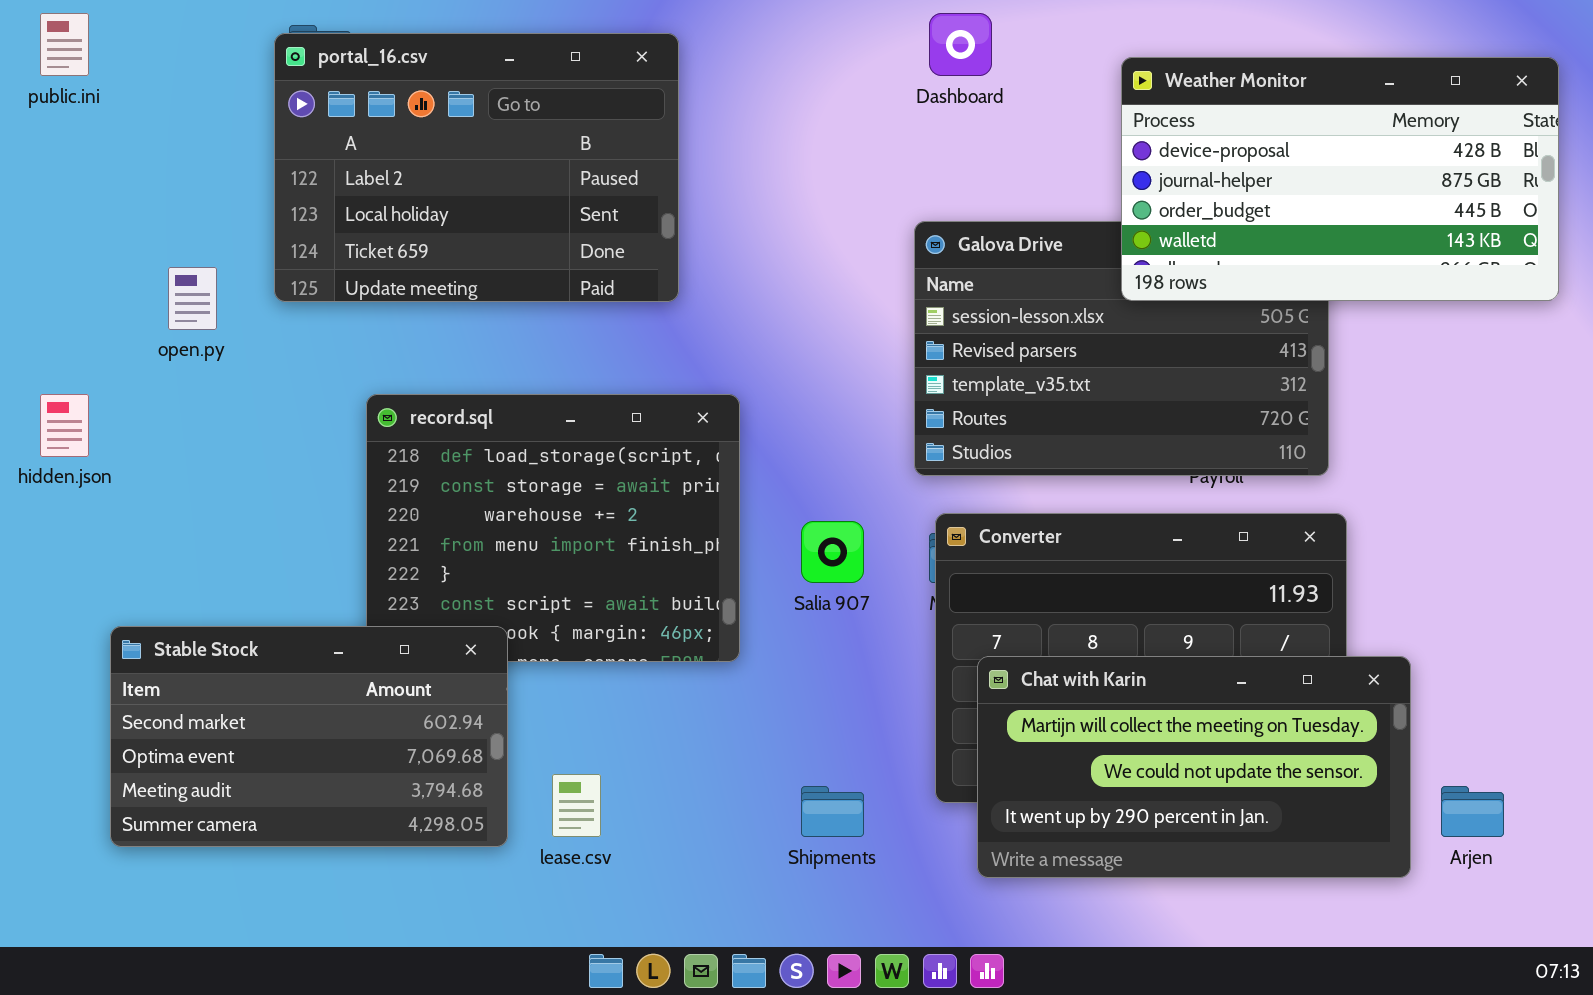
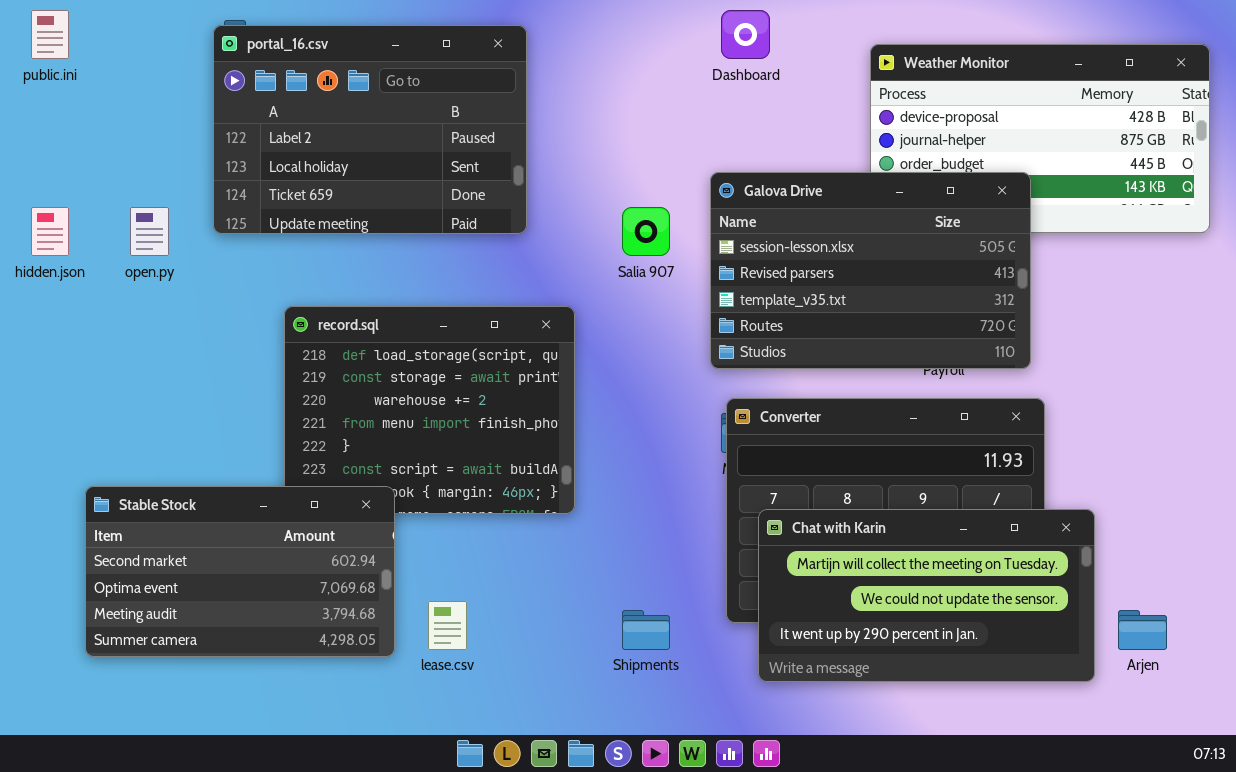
Galova Drive: [914,221,1329,476] -> [710,172,1031,369], raised
hidden.json: [40,394,89,457] -> [31,207,69,256], moved
Salia 907: [801,521,864,583] -> [622,207,670,256], moved

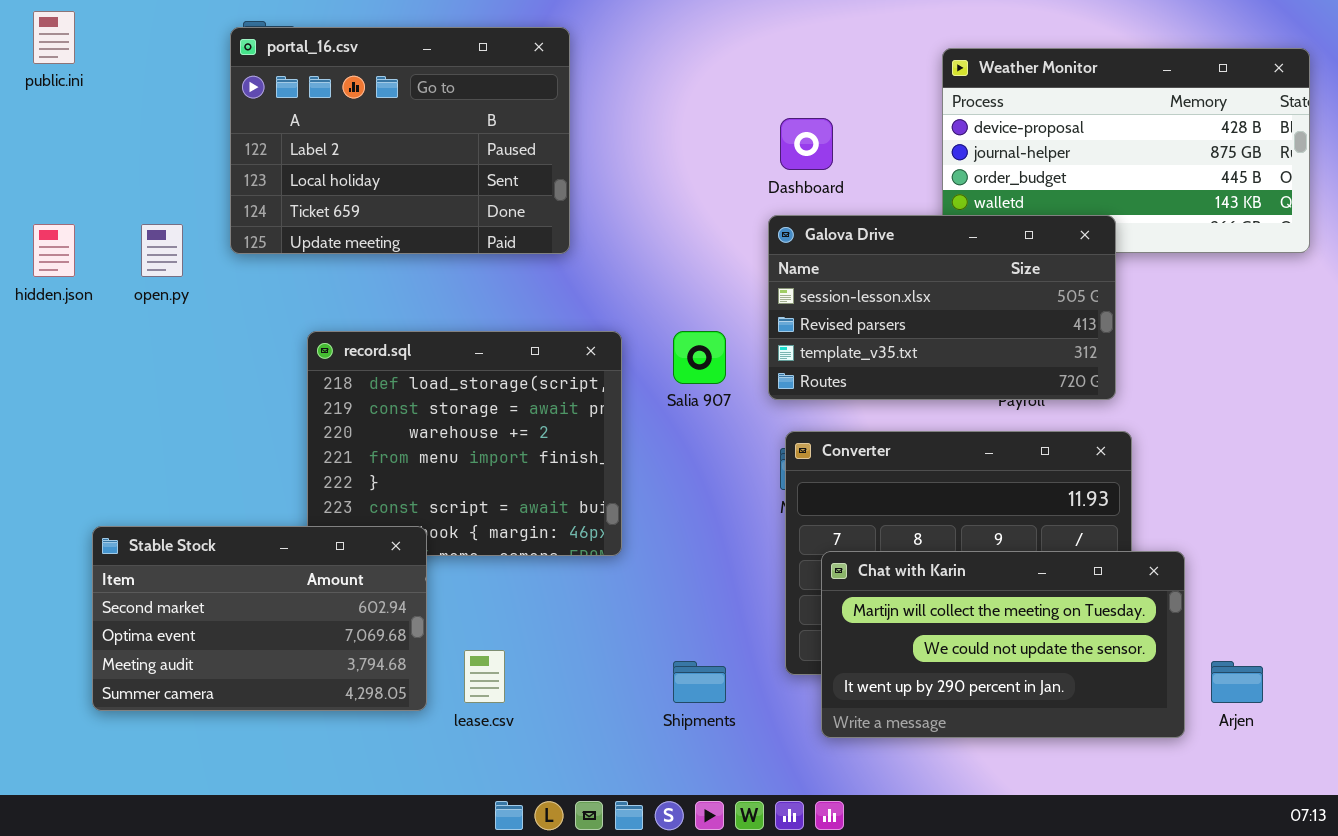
Dashboard: [721,10,770,59] -> [780,118,833,170], moved
Galova Drive: [710,172,1031,369] -> [768,215,1116,400], resized
Salia 907: [622,207,670,256] -> [673,331,726,384], moved

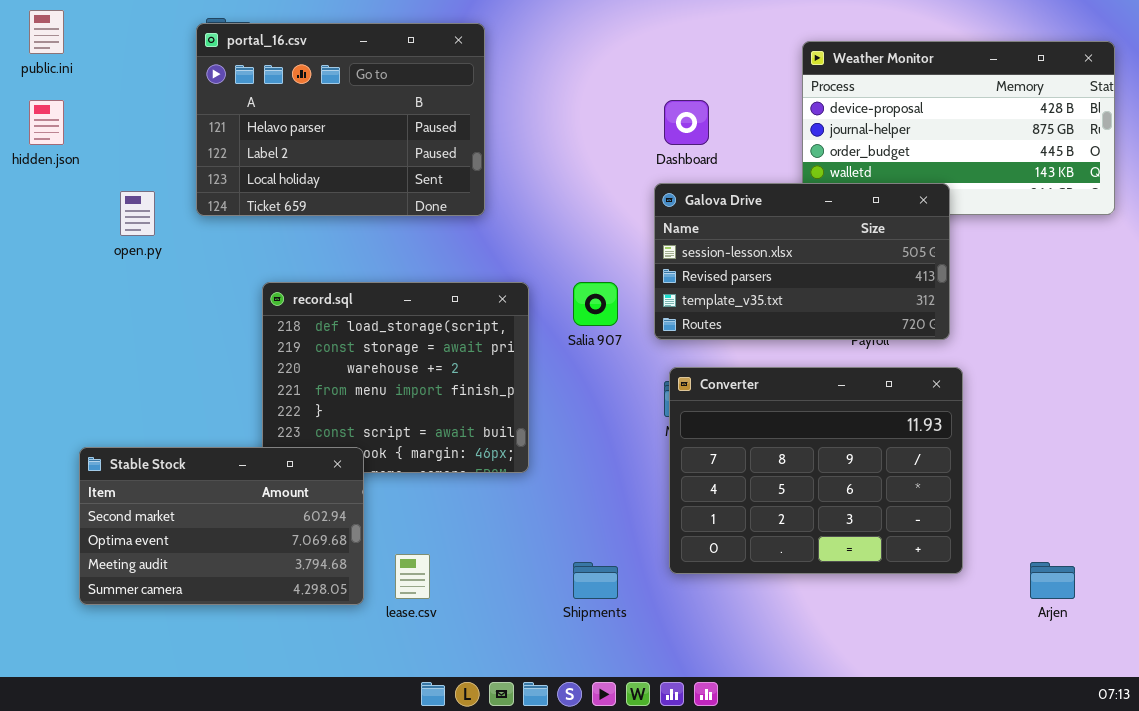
portal_16.csv: [230,27,570,254] -> [196,23,485,216], scrolled up 1 row
hidden.json: [33,224,75,277] -> [29,100,64,145], moved
Chat with Karin: [821,551,1185,738] -> none, closed

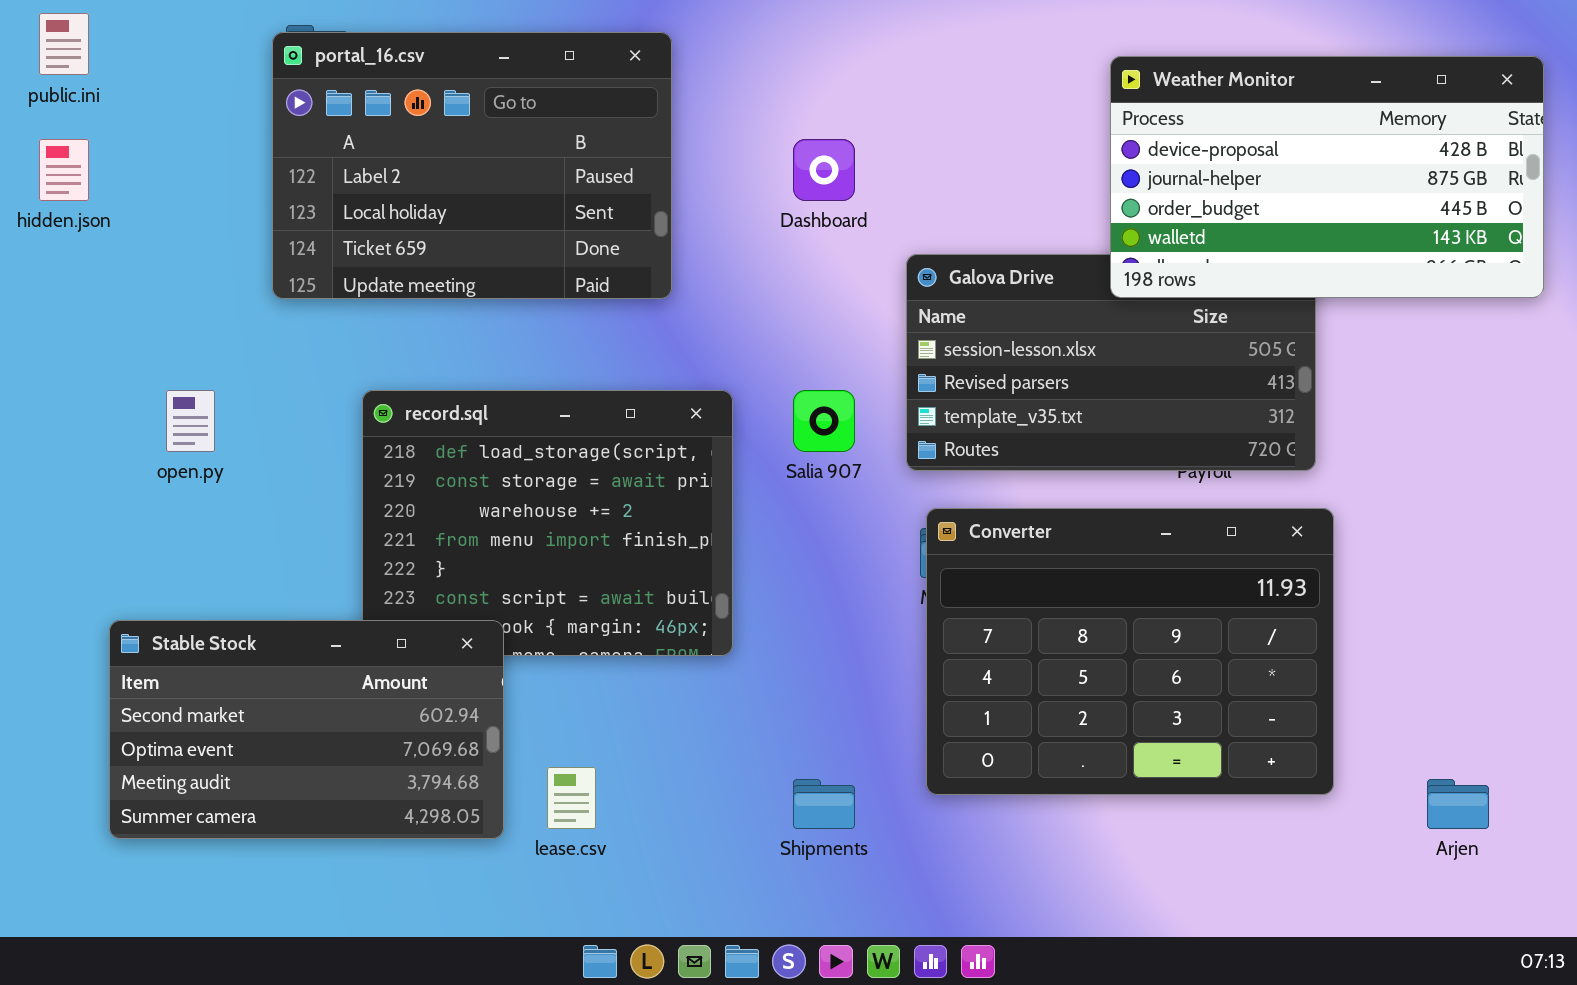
portal_16.csv: [196,23,485,216] -> [272,32,672,299], scrolled down 1 row
Weather Monitor: [802,41,1115,215] -> [1110,56,1544,298], raised
Dashboard: [664,100,709,145] -> [793,139,855,201], moved
open.py: [120,191,155,236] -> [166,390,215,452], moved

